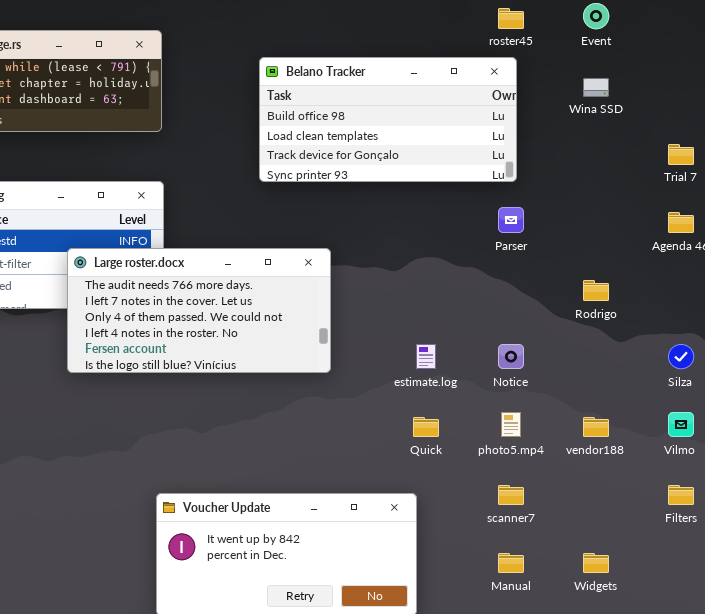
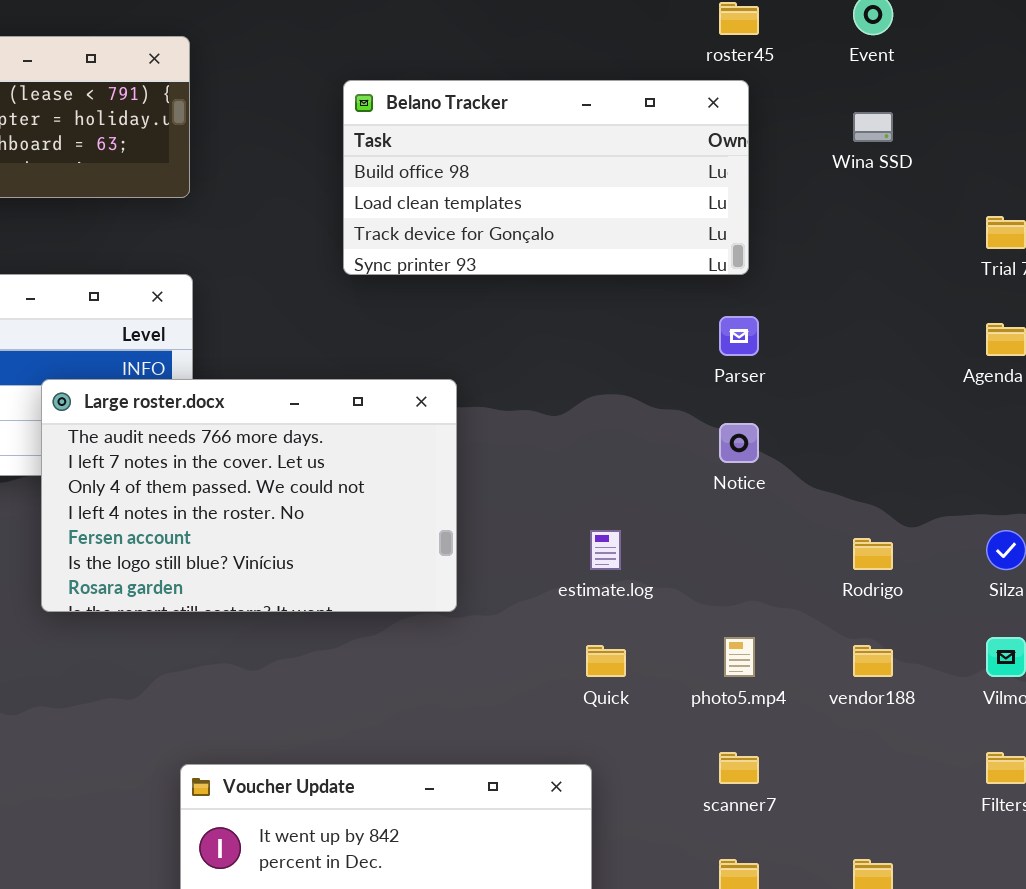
Large roster.docx: [67,248,331,373] -> [41,379,457,612], resized
Rodrigo: [583,280,609,301] -> [853,538,893,570], moved
Notice: [498,344,524,369] -> [719,423,759,463], moved

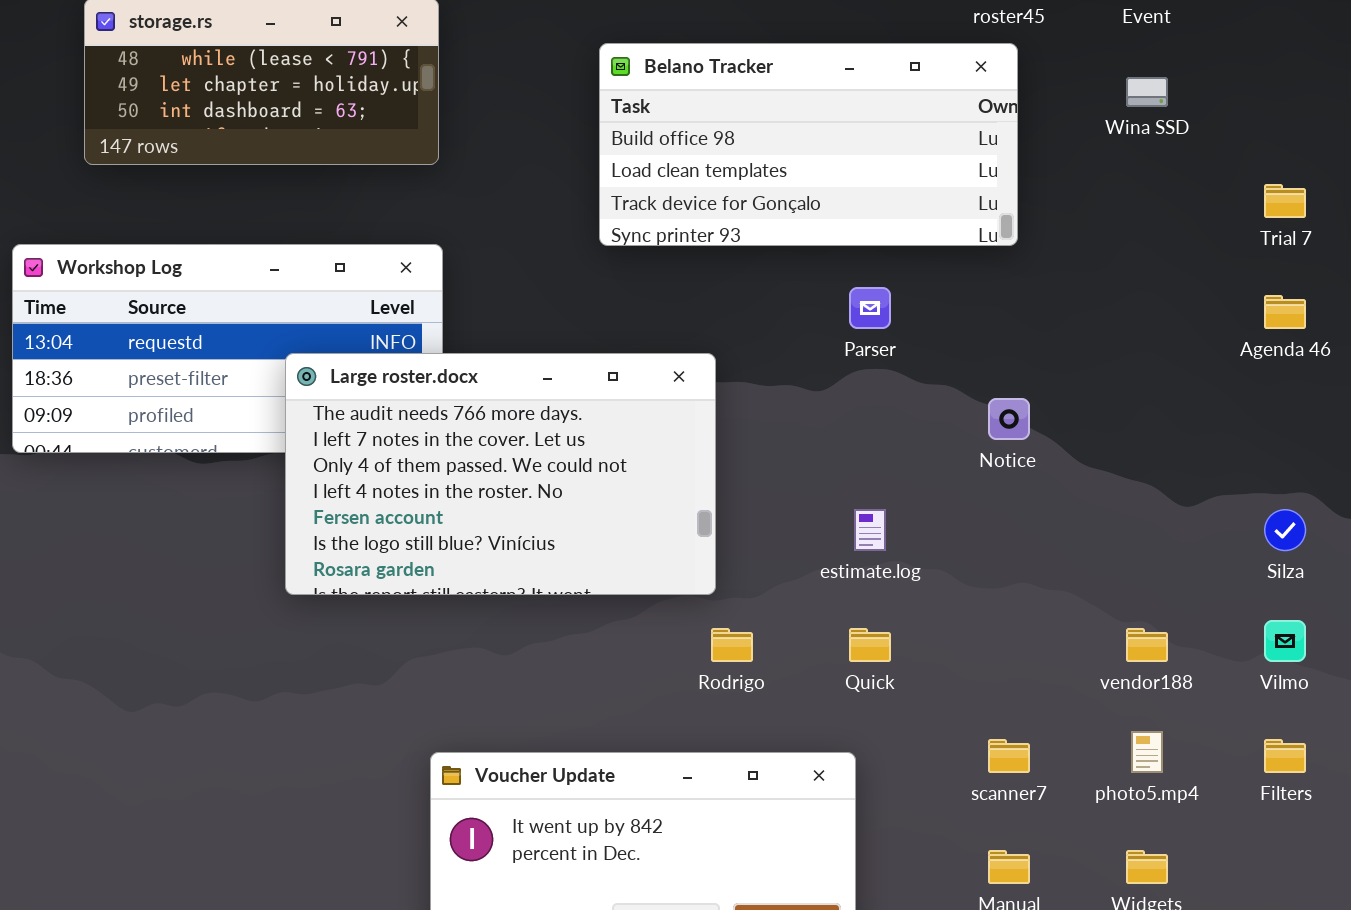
Parser: [719,316,759,356] -> [849,287,891,329], moved
Rodrigo: [853,538,893,570] -> [711,628,753,662], moved
photo5.mp4: [724,637,755,677] -> [1131,731,1163,773], moved

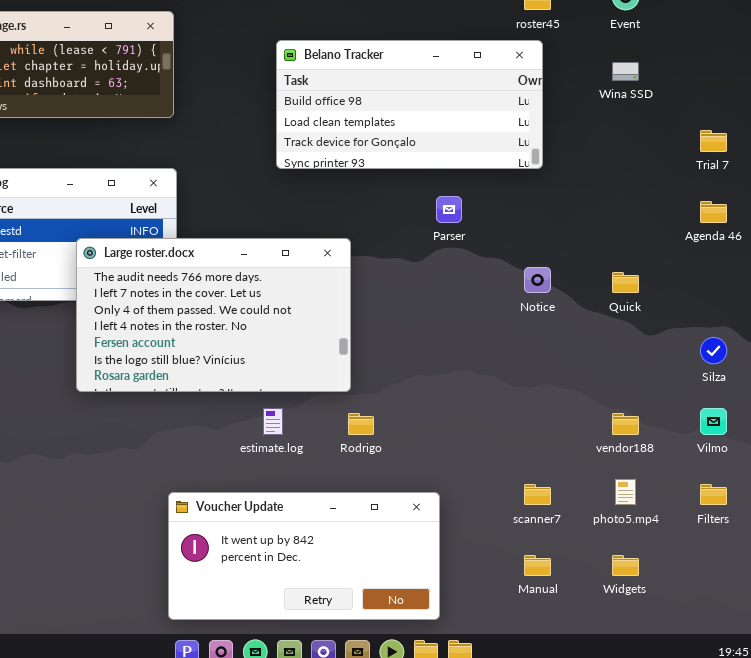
estimate.log: [854,509,886,551] -> [263,408,283,435], moved
Quick: [849,628,891,662] -> [612,272,639,293], moved

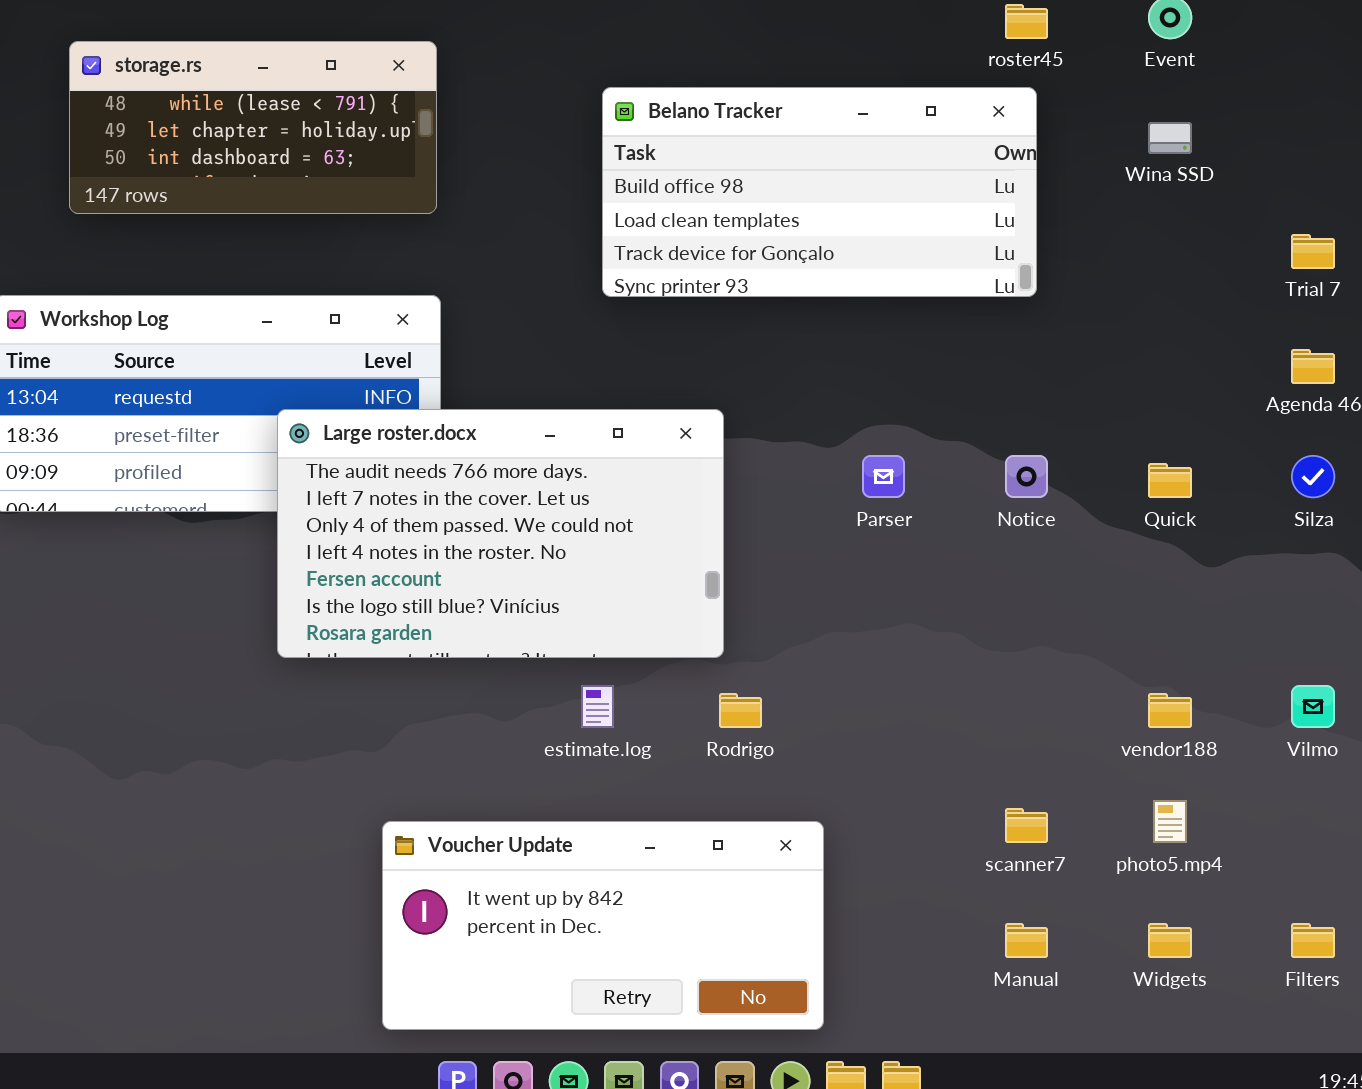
Parser: [436,196,462,223] -> [862,455,905,498], moved
Silza: [700,337,727,364] -> [1291,455,1335,498], moved
Filters: [700,484,727,505] -> [1291,923,1335,958], moved
Voucher Update: [168,492,440,620] -> [382,821,824,1030], moved

